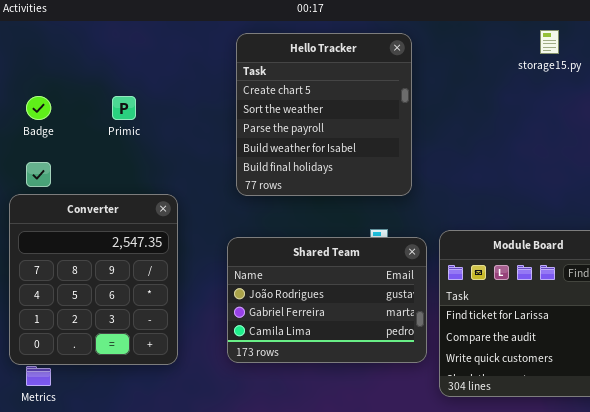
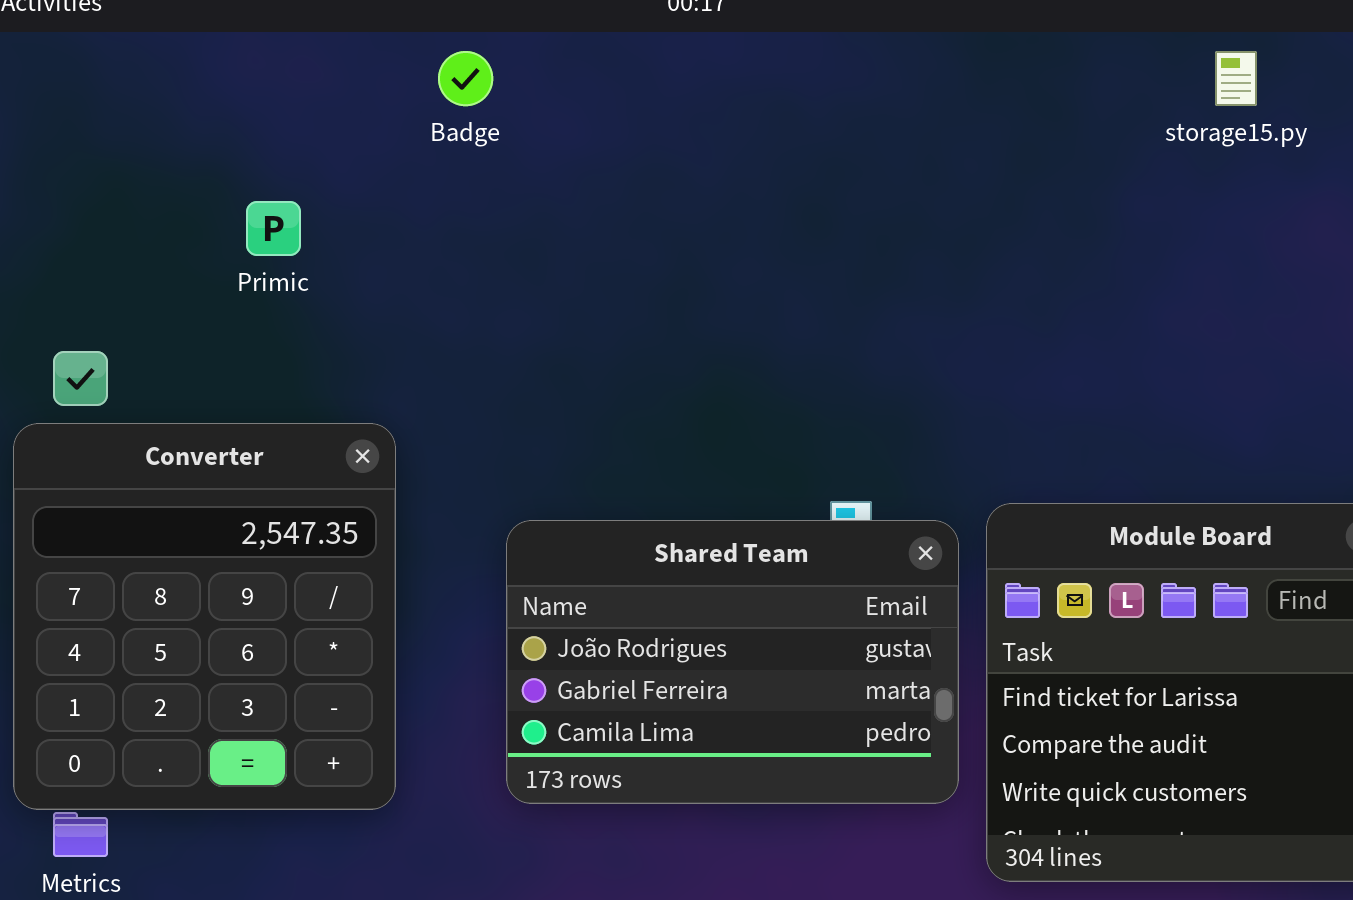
Hello Tracker: [236,33,412,196] -> none, closed
Badge: [26,96,51,120] -> [438,51,493,106], moved

